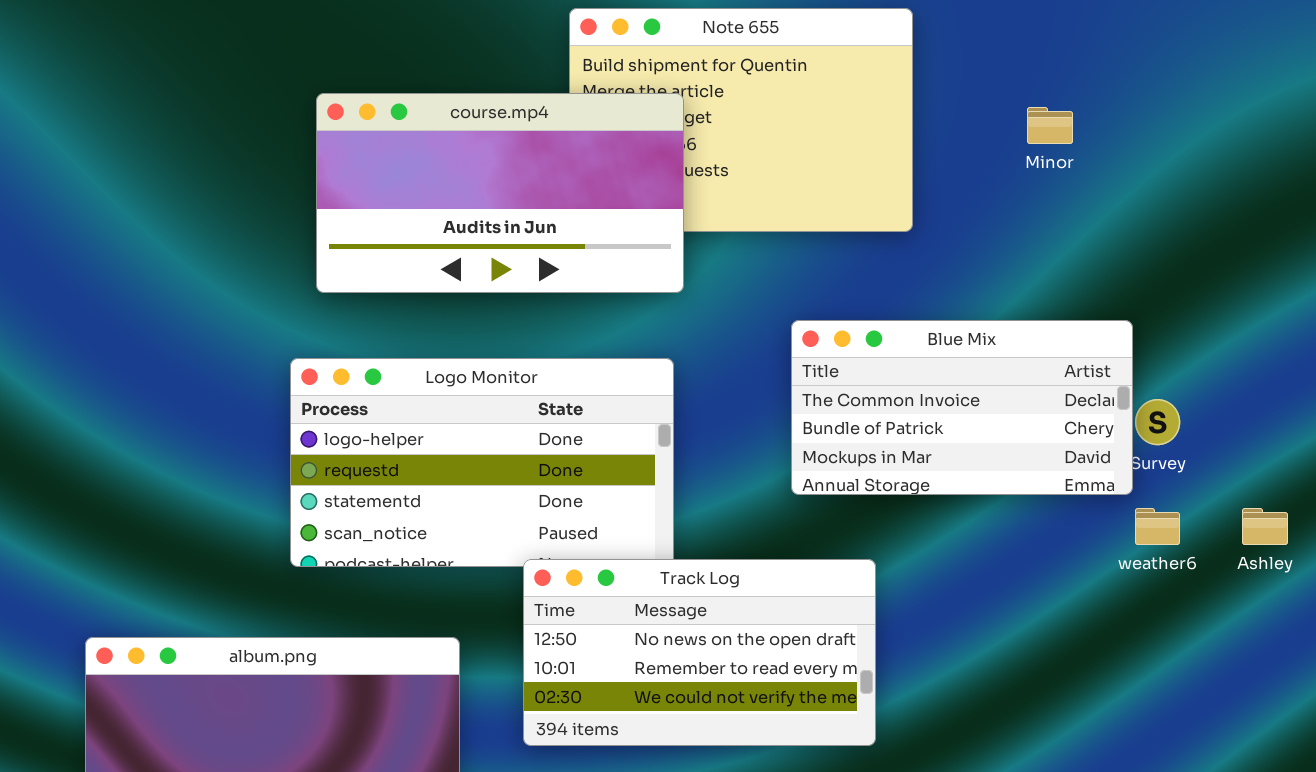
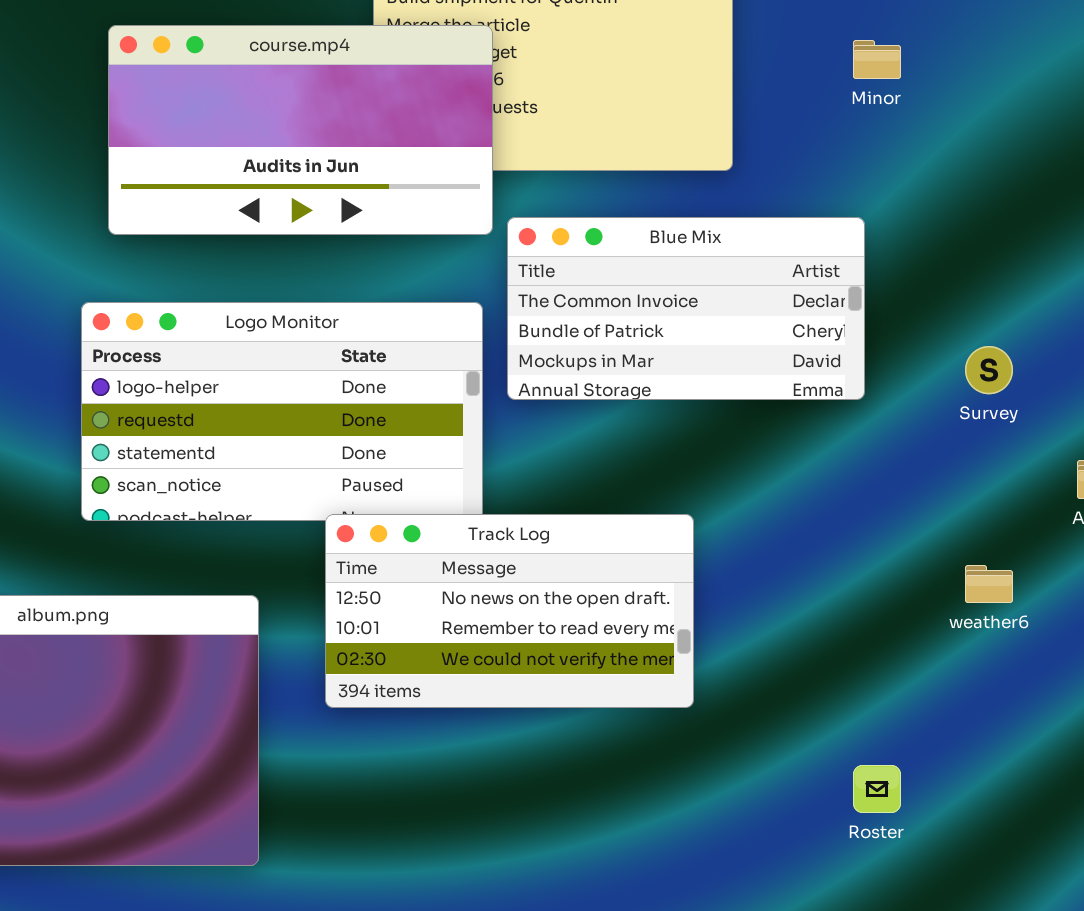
Blue Mix: [791,320,1133,495] -> [507,217,865,400], moved
weather6: [1135,508,1180,545] -> [965,565,1013,603], moved

